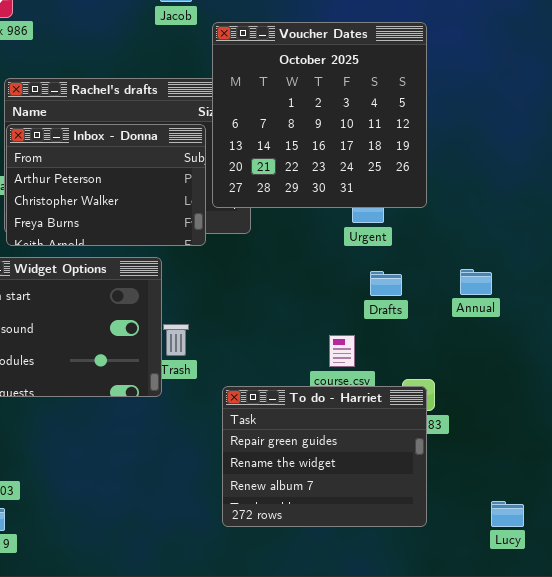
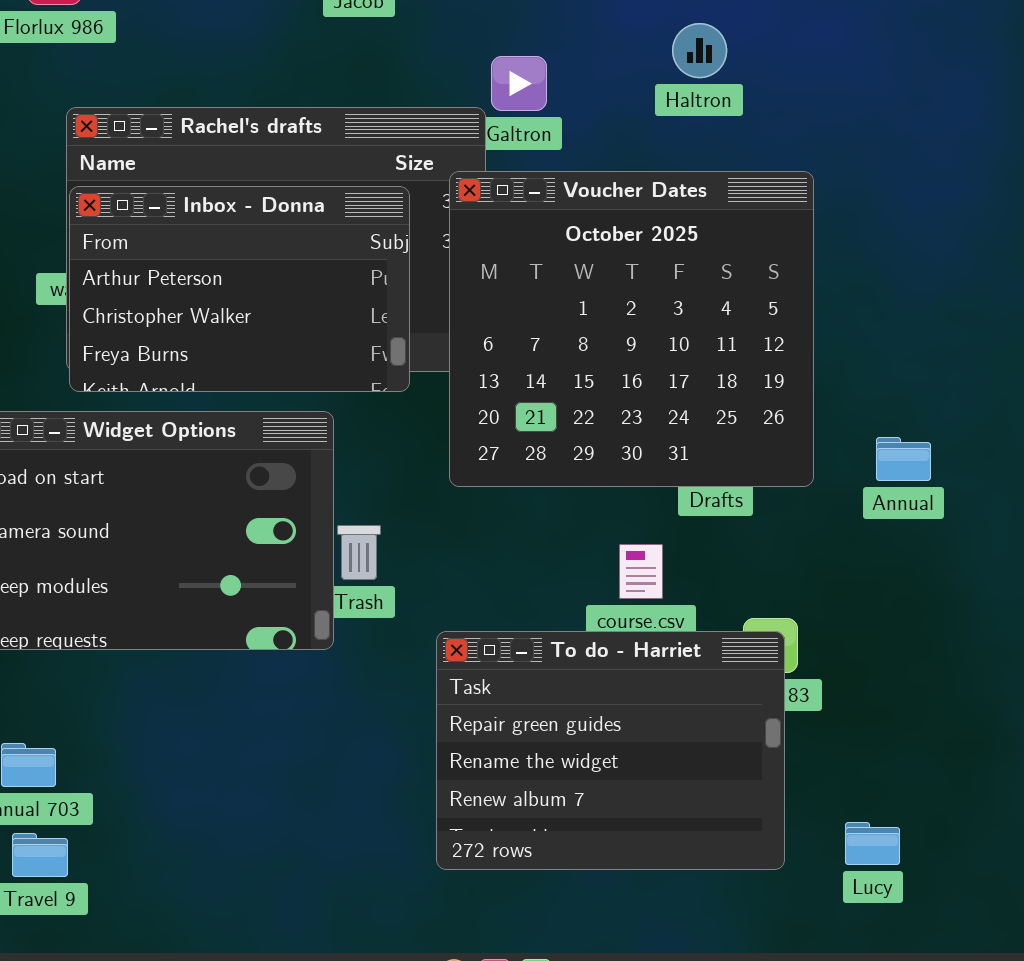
Voucher Dates: [212,22,427,208] -> [449,171,814,487], moved
Annual: [460,269,492,295] -> [876,437,931,481], moved
Lucy: [491,501,524,527] -> [845,822,900,865], moved

